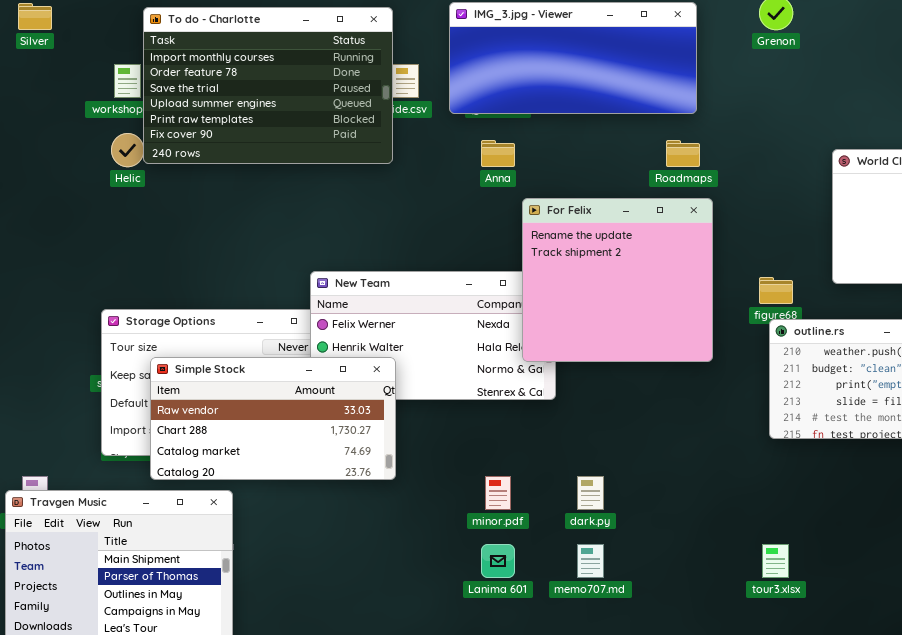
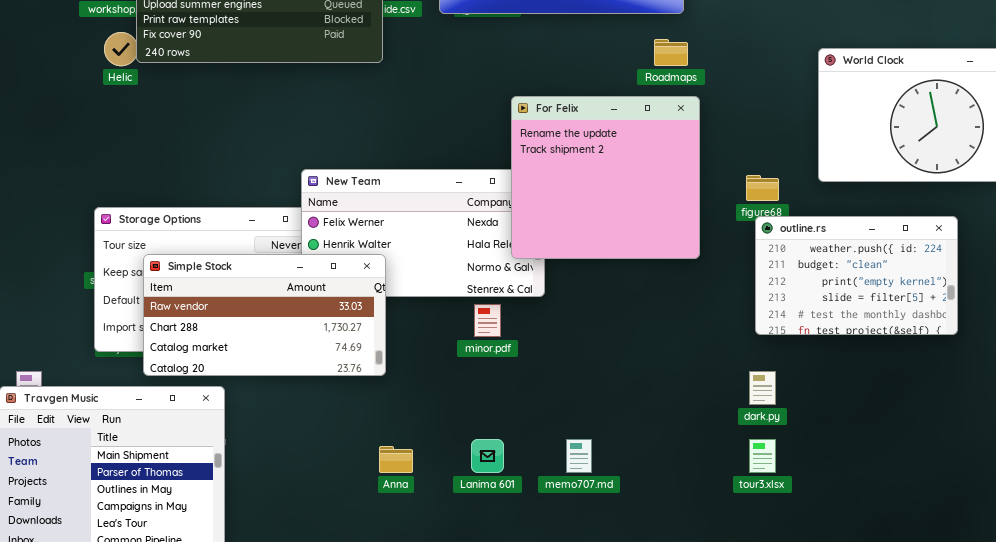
Anna: [481,140,515,167] -> [379,446,413,473], moved
minor.pdf: [485,476,511,510] -> [474,304,501,337], moved
dark.py: [577,476,604,510] -> [749,371,776,405], moved

